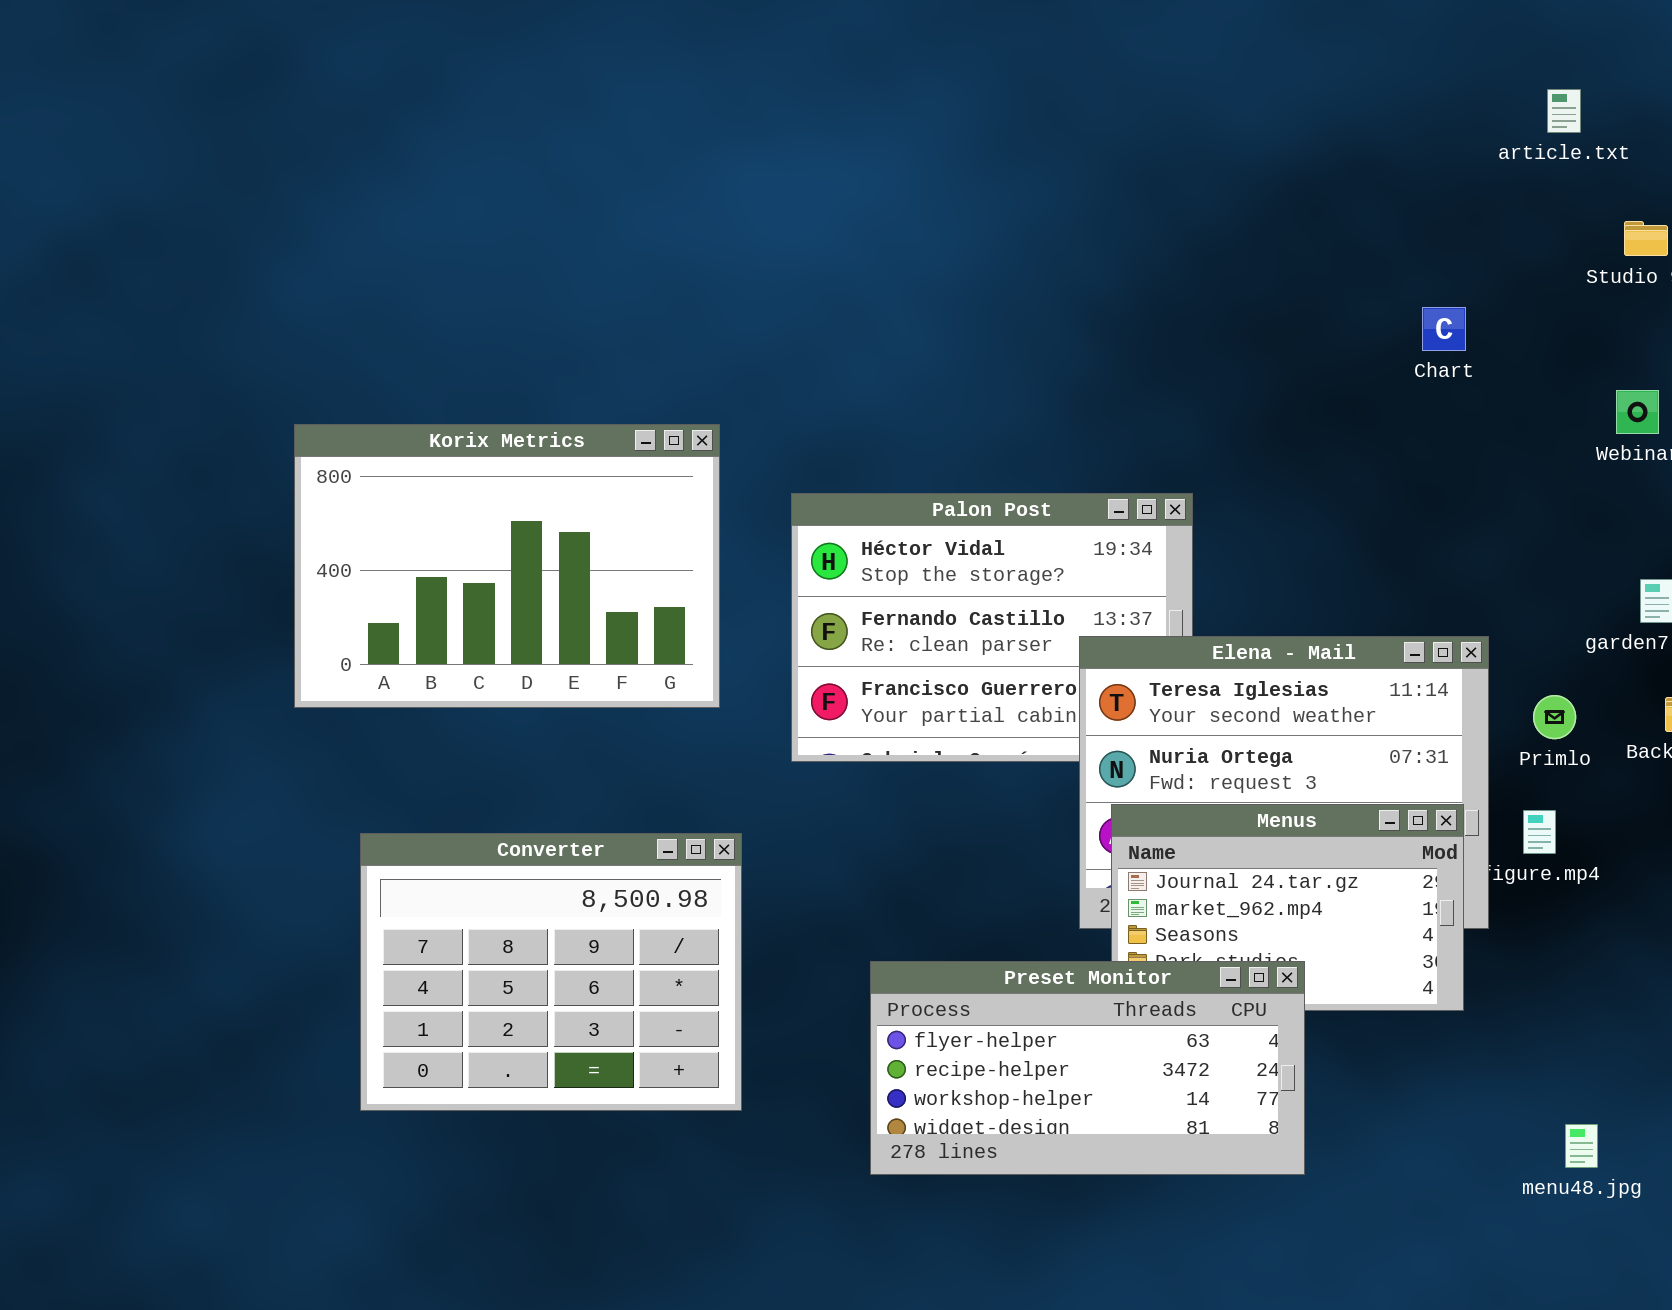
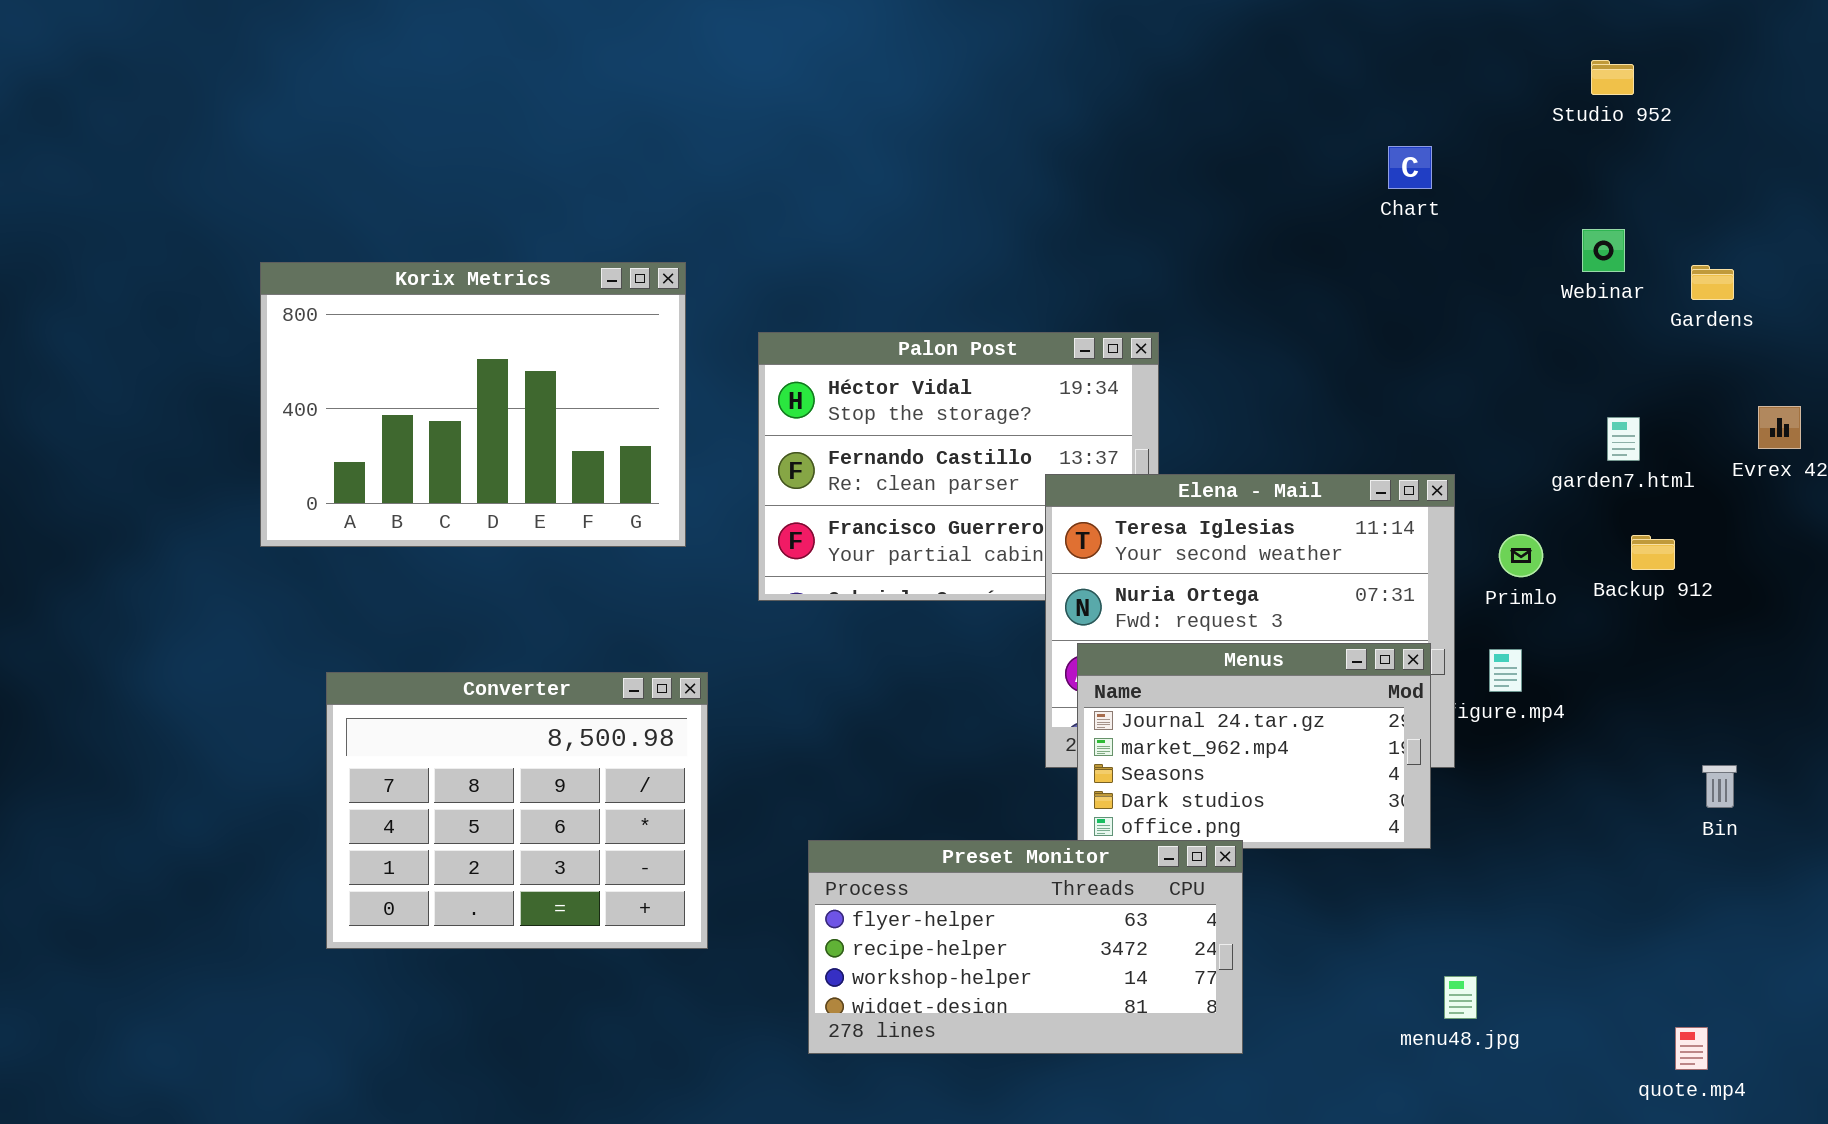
Preset Monitor: [870,961,1305,1175] -> [808,840,1243,1054], moved
menu48.jpg: [1565,1124,1598,1168] -> [1444,976,1477,1019], moved

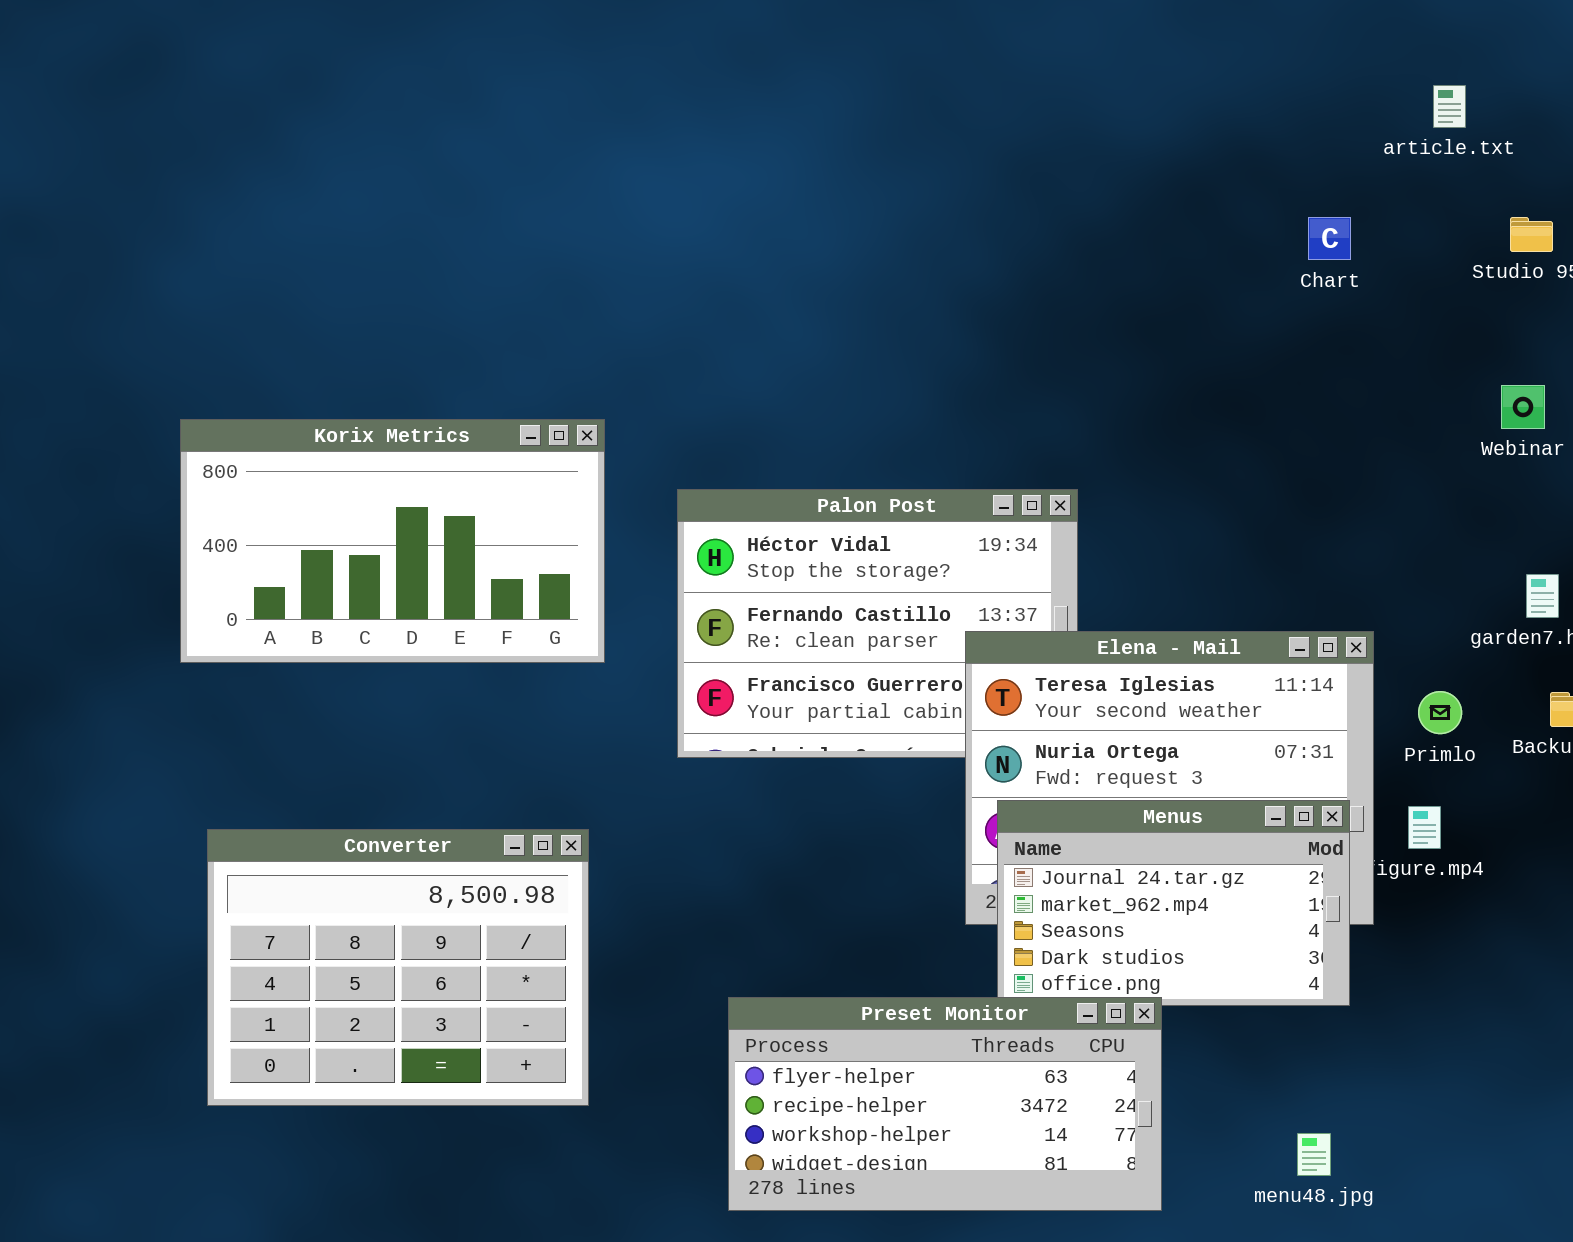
Chart: [1388,146,1432,189] -> [1308,217,1351,260], moved
Korix Metrics: [260,262,686,547] -> [180,419,605,663], resized
Converter: [326,672,708,949] -> [207,829,589,1106], moved
menu48.jpg: [1444,976,1477,1019] -> [1297,1133,1331,1176], moved

